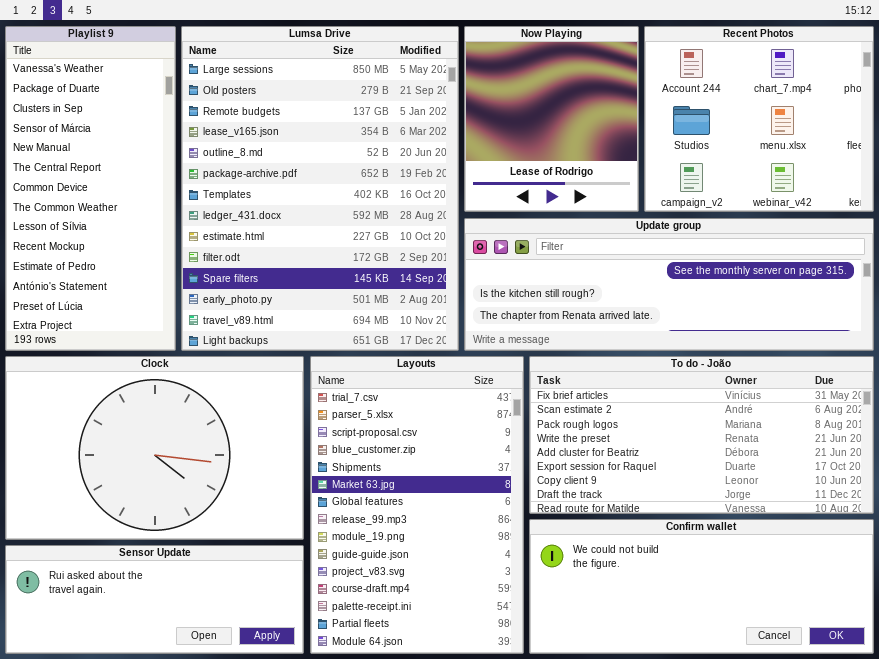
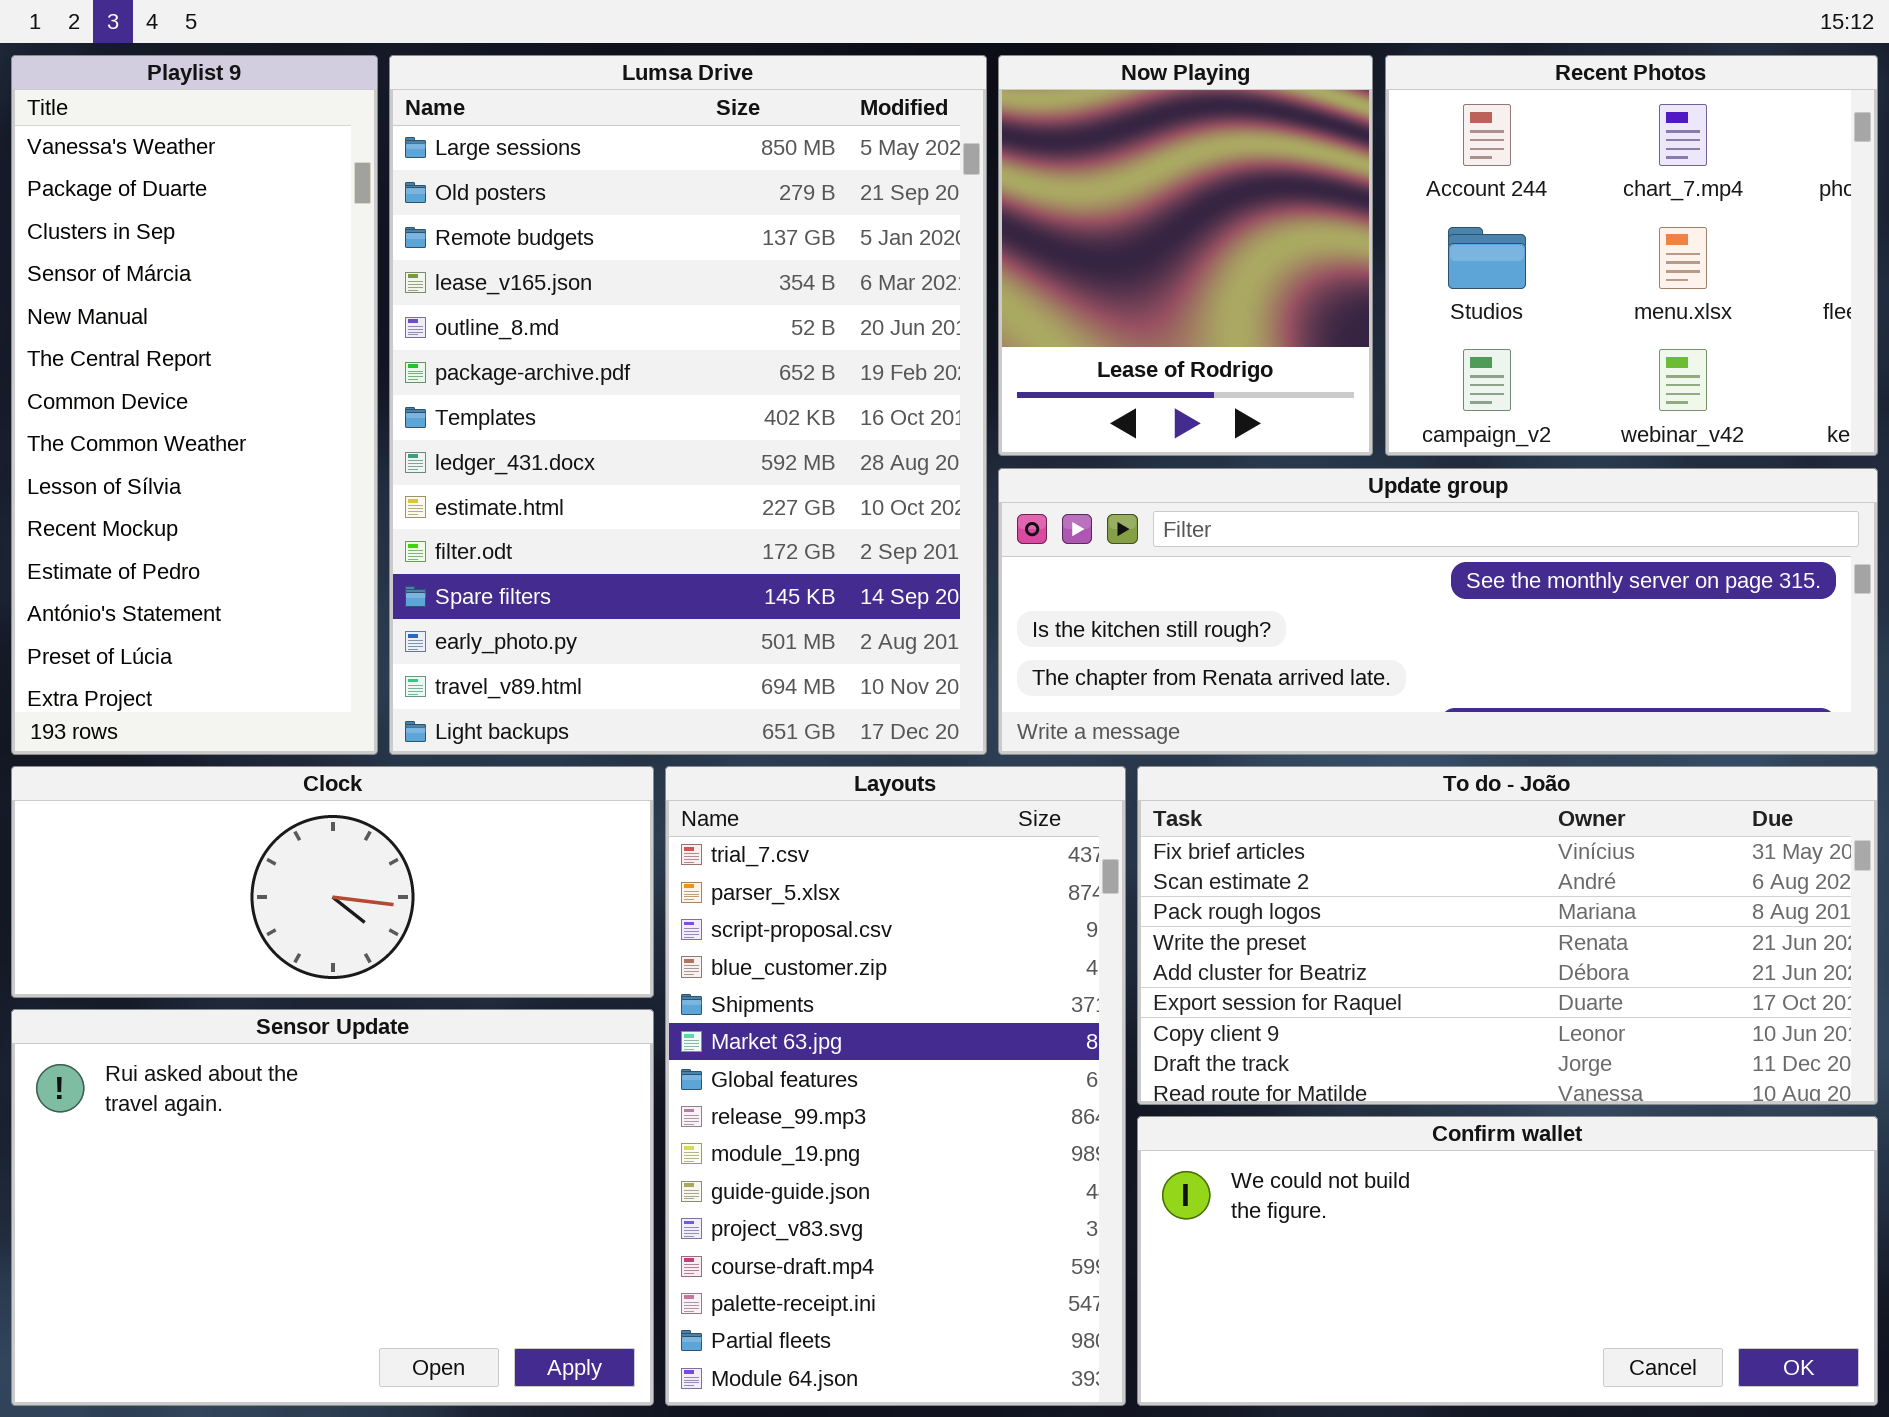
Clock: [5,356,304,540] -> [11,766,654,998], resized
Sensor Update: [5,545,304,654] -> [11,1009,654,1406], resized

